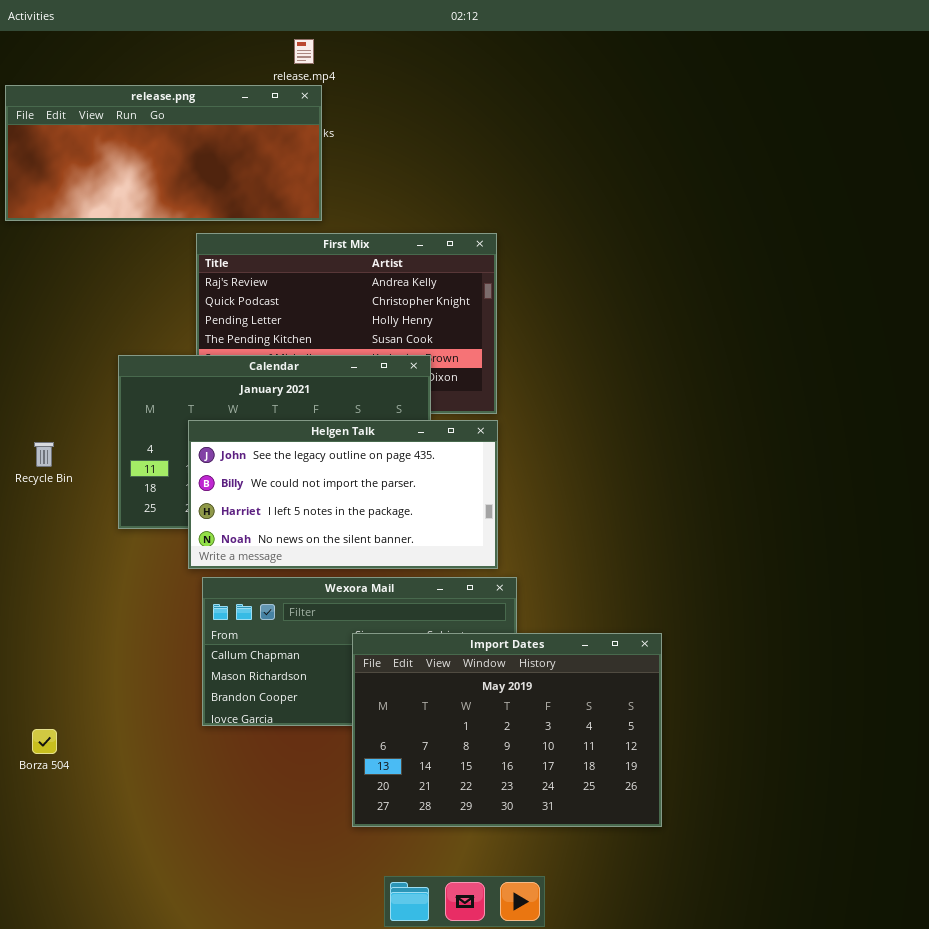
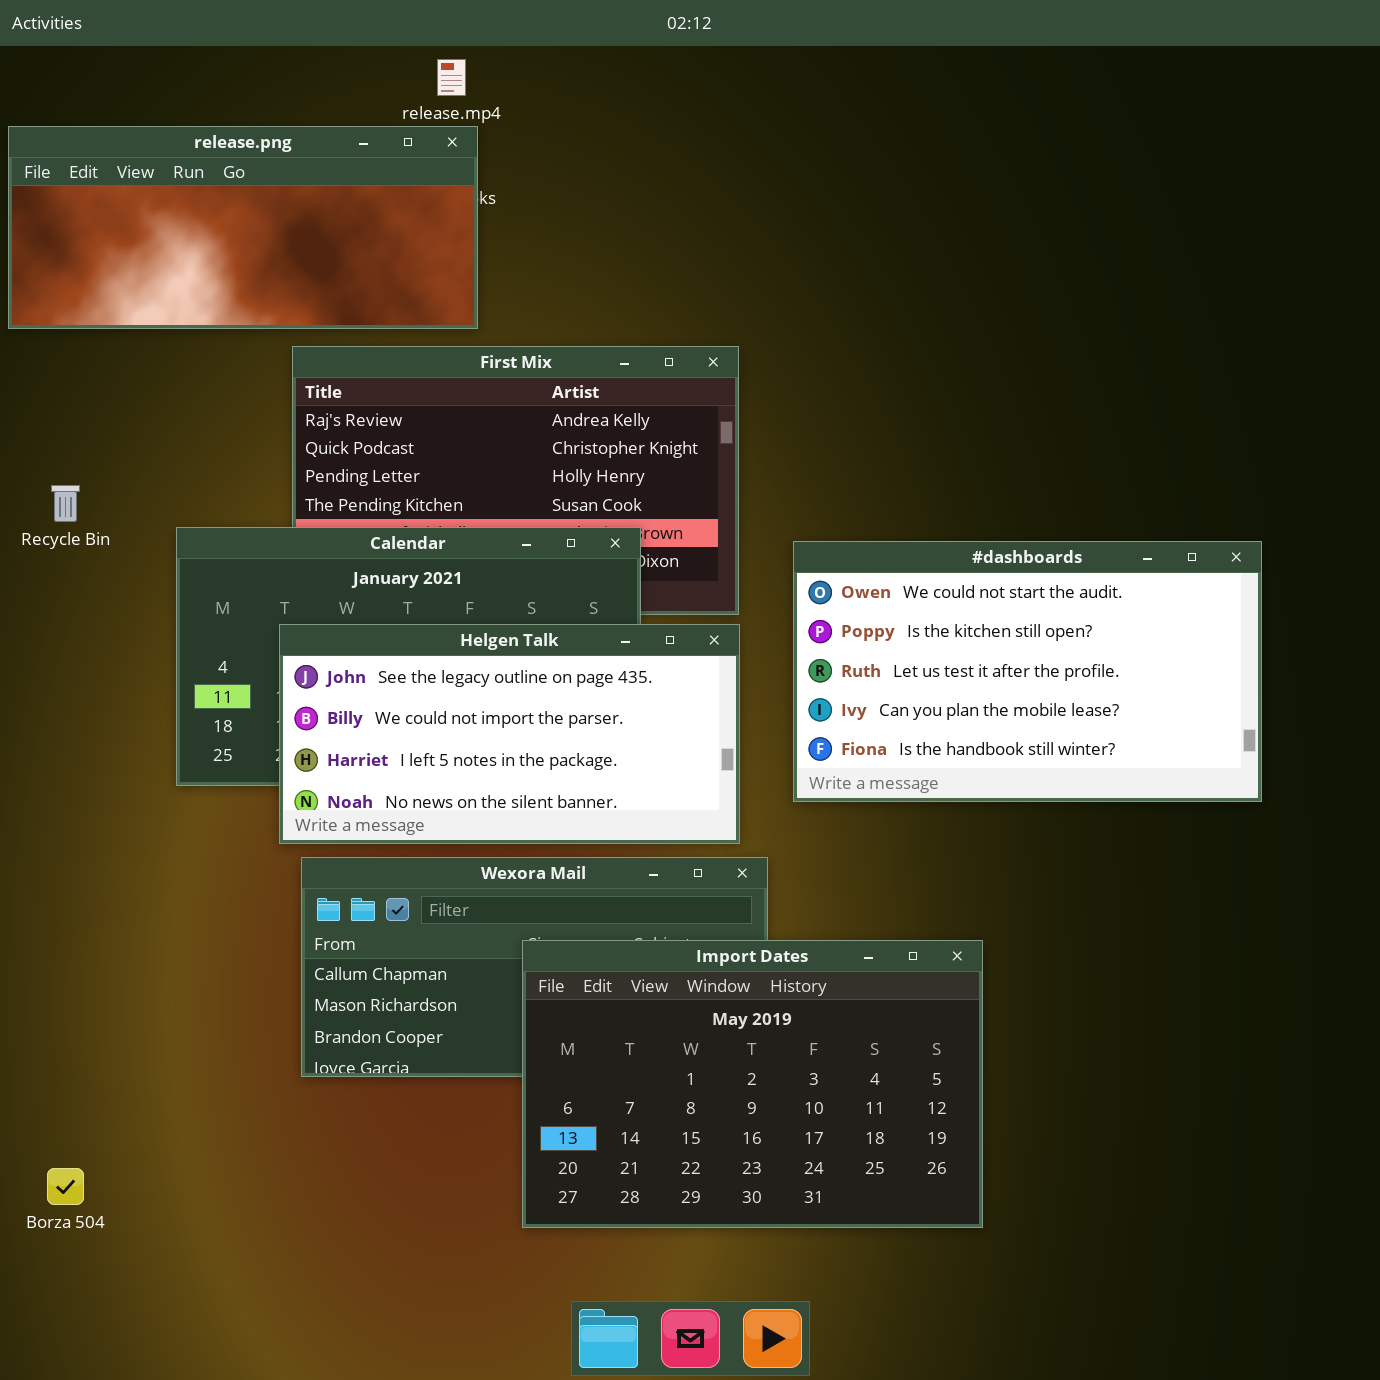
#dashboards: none -> [793,541,1262,802], opened
Recycle Bin: [34,442,54,467] -> [51,485,80,522], moved
Borza 504: [32,729,57,754] -> [47,1168,84,1205], moved

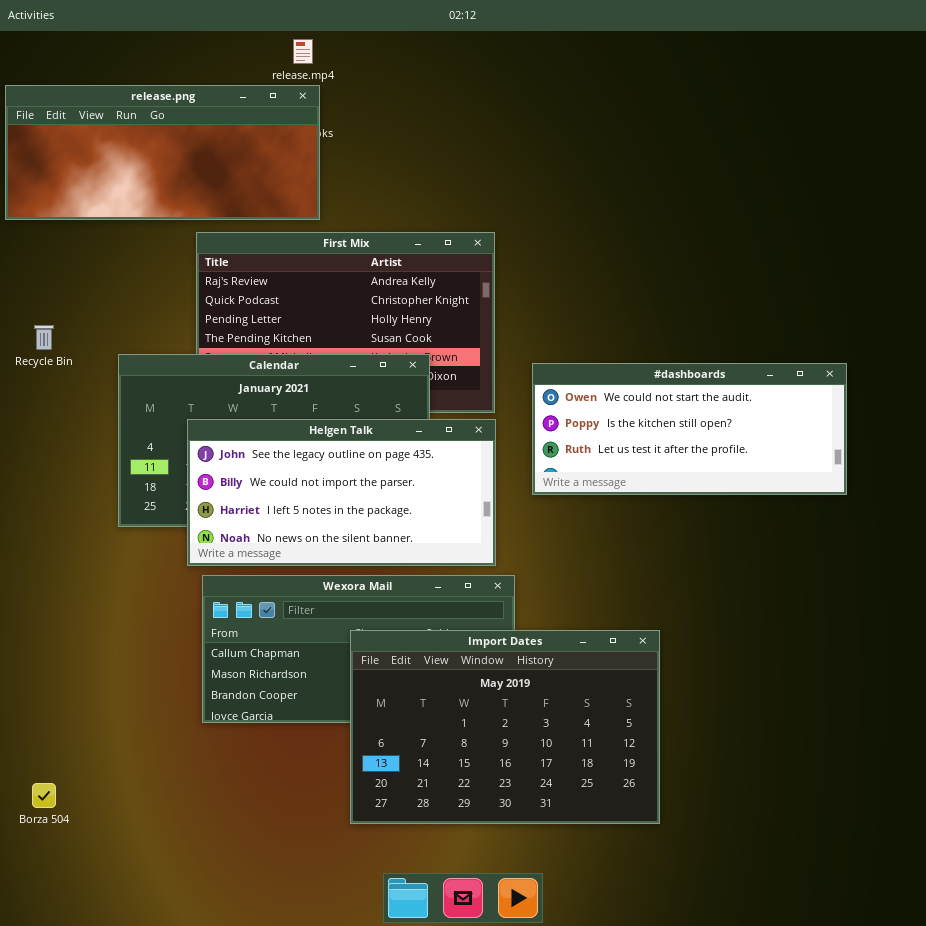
#dashboards: [793,541,1262,802] -> [532,363,847,495], resized

